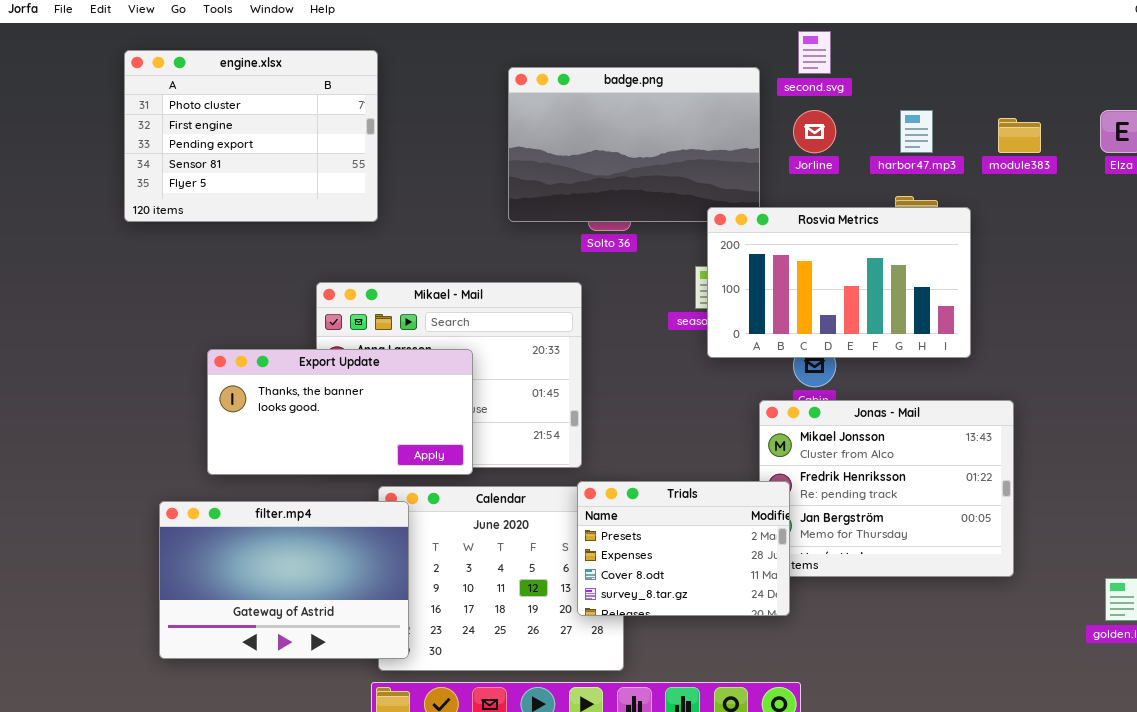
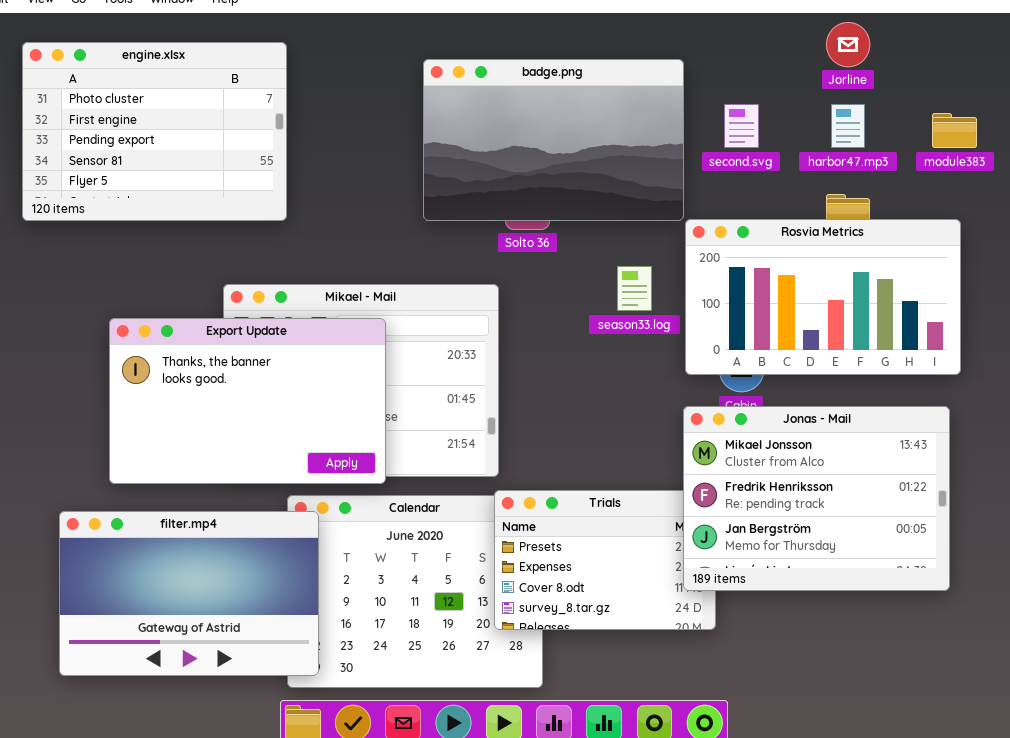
second.svg: [798,31,831,74] -> [724,104,759,148], moved
Jorline: [793,110,836,153] -> [826,22,870,67], moved
Rosvia Metrics: [707,207,971,358] -> [685,219,961,375], moved
Export Update: [207,349,473,475] -> [109,318,386,484], resized
Jonas - Mail: [759,400,1014,577] -> [683,406,950,591], raised

